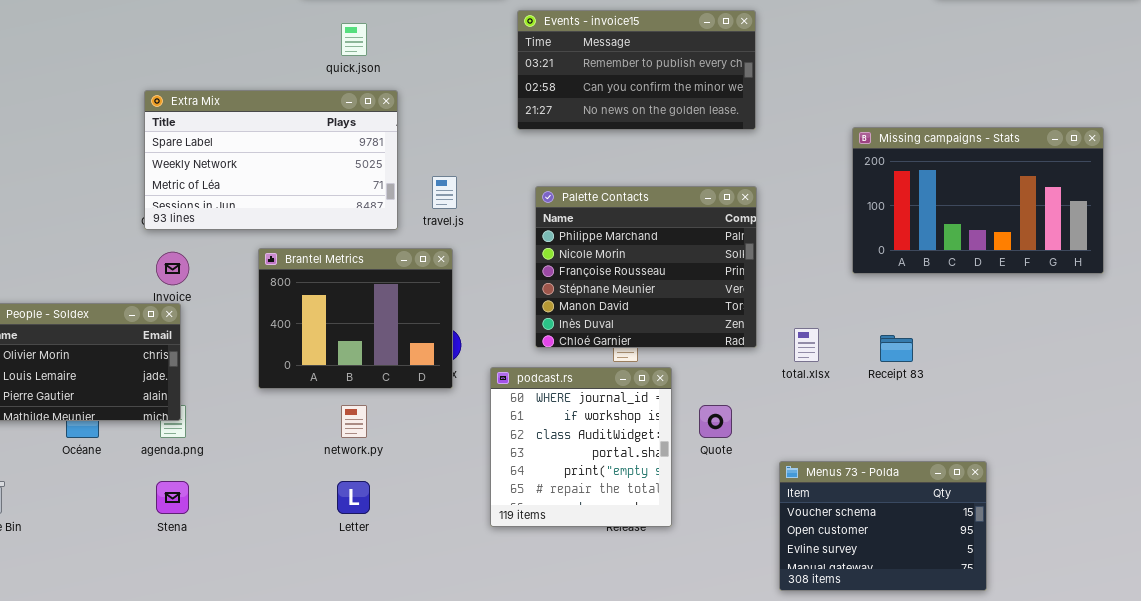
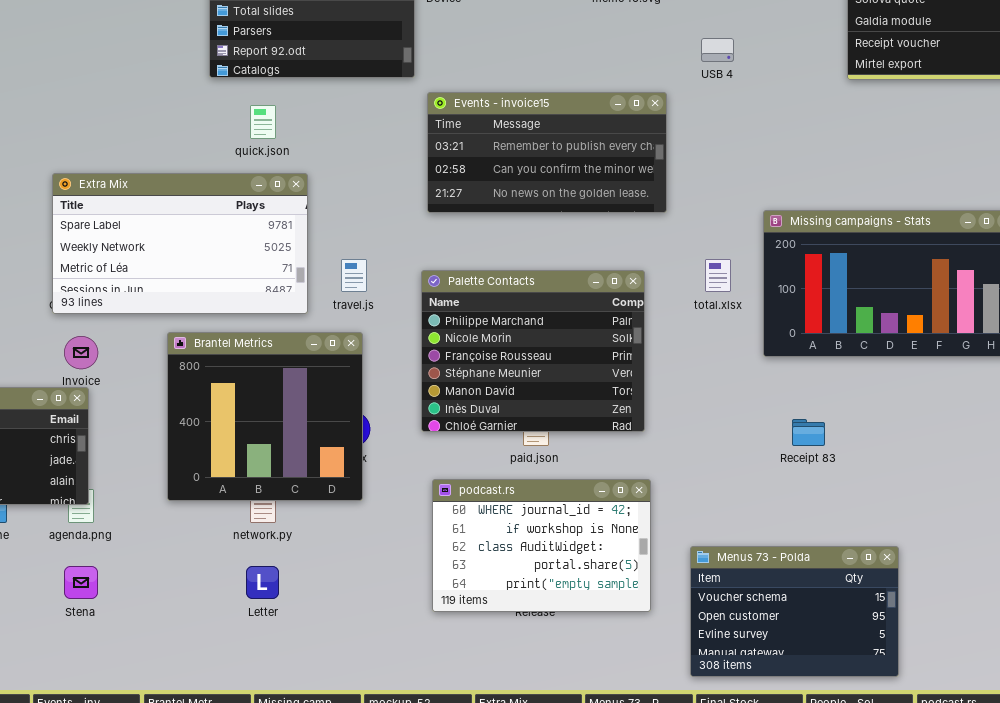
Palette Contacts: [535,186,757,348] -> [421,270,645,432], moved
Brantel Metrics: [258,248,453,389] -> [167,332,363,501], resized
total.xlsx: [794,328,819,362] -> [705,259,731,292], moved
podcast.rs: [490,367,672,527] -> [432,479,651,612], moved, resized

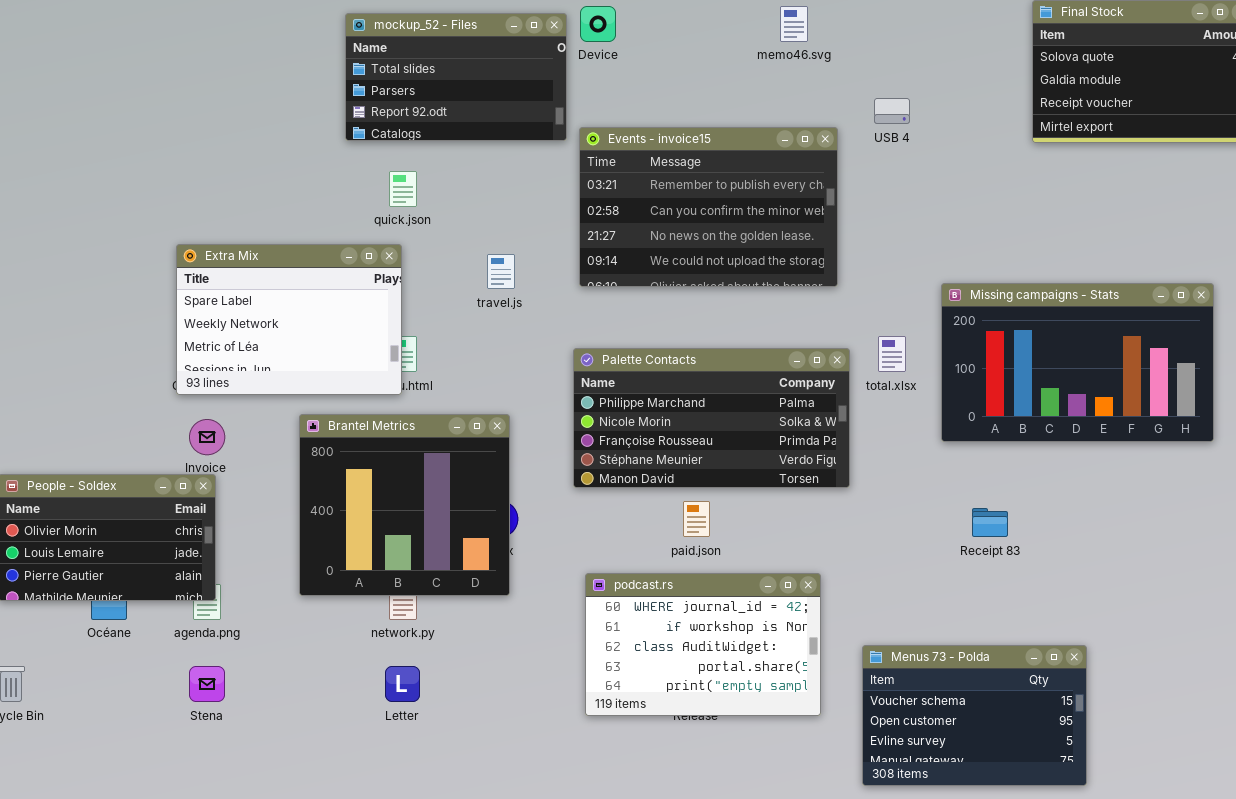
Events - invoice15: [427,92,667,213] -> [579,127,838,287], resized
Extra Mix: [52,173,308,314] -> [176,244,402,395], resized
travel.js: [341,259,367,292] -> [487,254,515,289], moved
Palette Contacts: [421,270,645,432] -> [573,348,850,488], resized

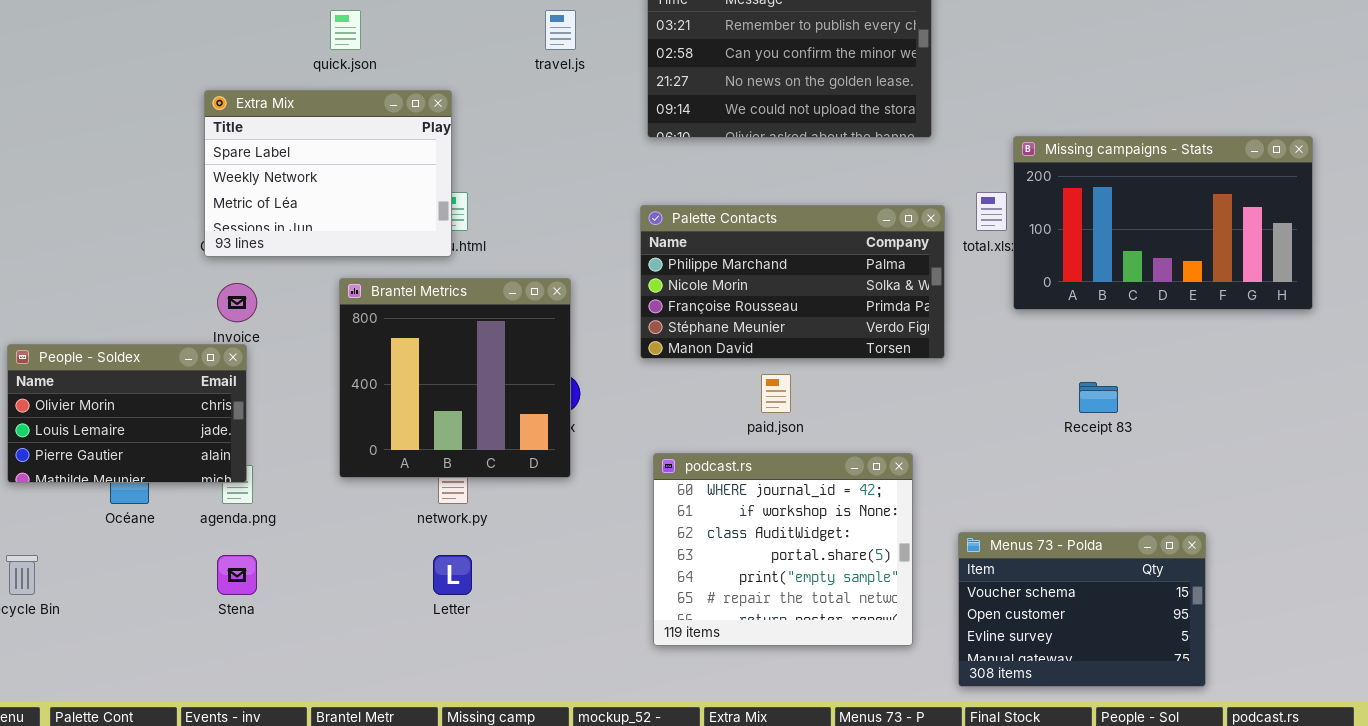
quick.json: [389,171,417,207] -> [330,10,361,50], moved
travel.js: [487,254,515,289] -> [545,10,576,50], moved
Missing campaigns - Stats: [941,283,1214,442] -> [1013,136,1313,310], moved
podcast.rs: [585,573,821,716] -> [653,453,913,646], resized

